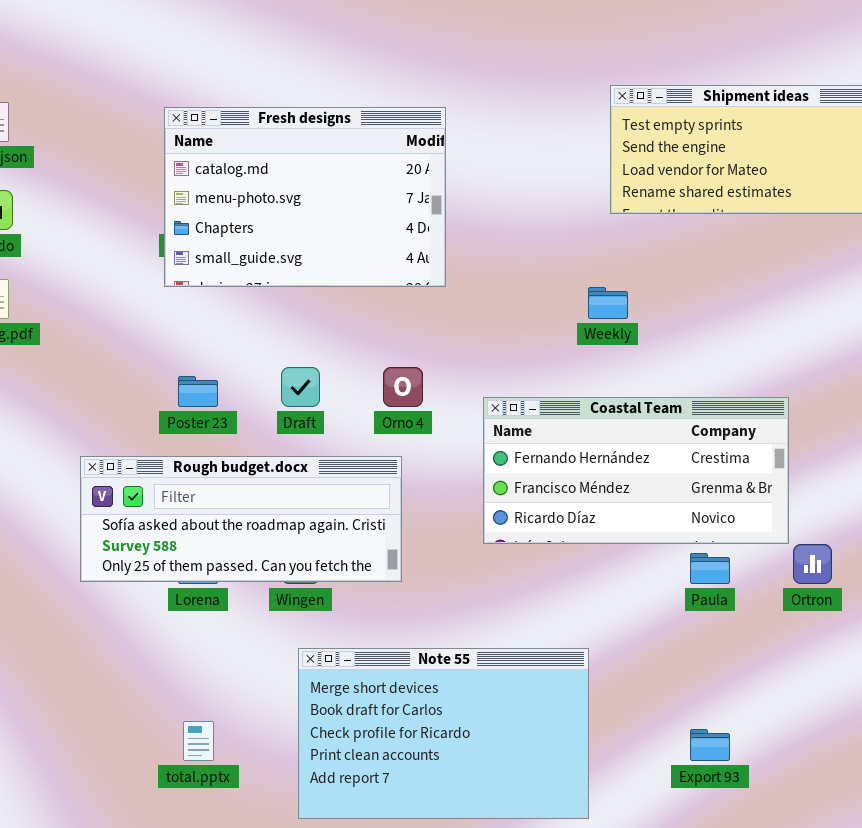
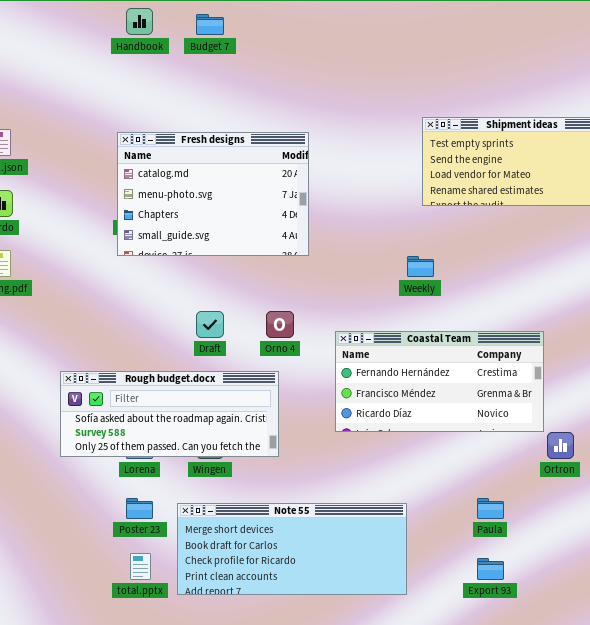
Poster 23: [178,376,218,407] -> [126,498,153,519], moved
Paula: [690,553,730,584] -> [477,498,504,519], moved
Note 55: [298,648,589,819] -> [177,503,407,595], resized

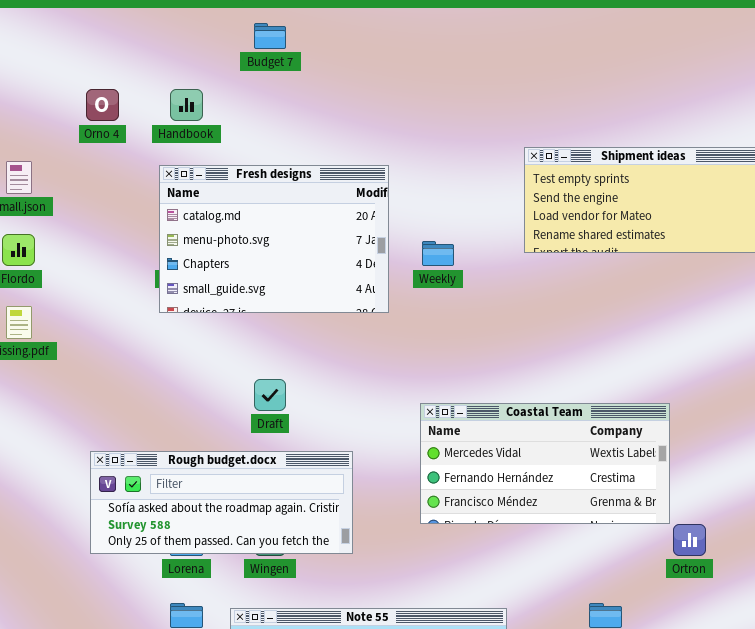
Handbook: [126,8,153,35] -> [170,89,203,121], moved
Weekly: [407,256,434,277] -> [422,241,454,266], moved
Orno 4: [266,311,294,338] -> [86,89,119,121], moved
Coastal Team: [335,331,544,432] -> [420,403,670,524], scrolled up 1 row

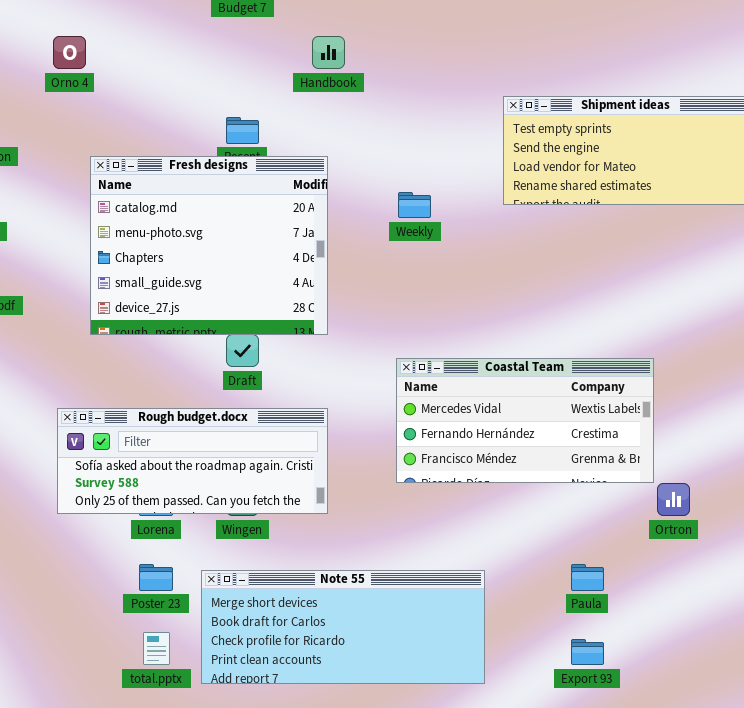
Handbook: [170,89,203,121] -> [312,36,345,69], moved
Fresh designs: [159,165,389,313] -> [90,156,328,335], moved, resized

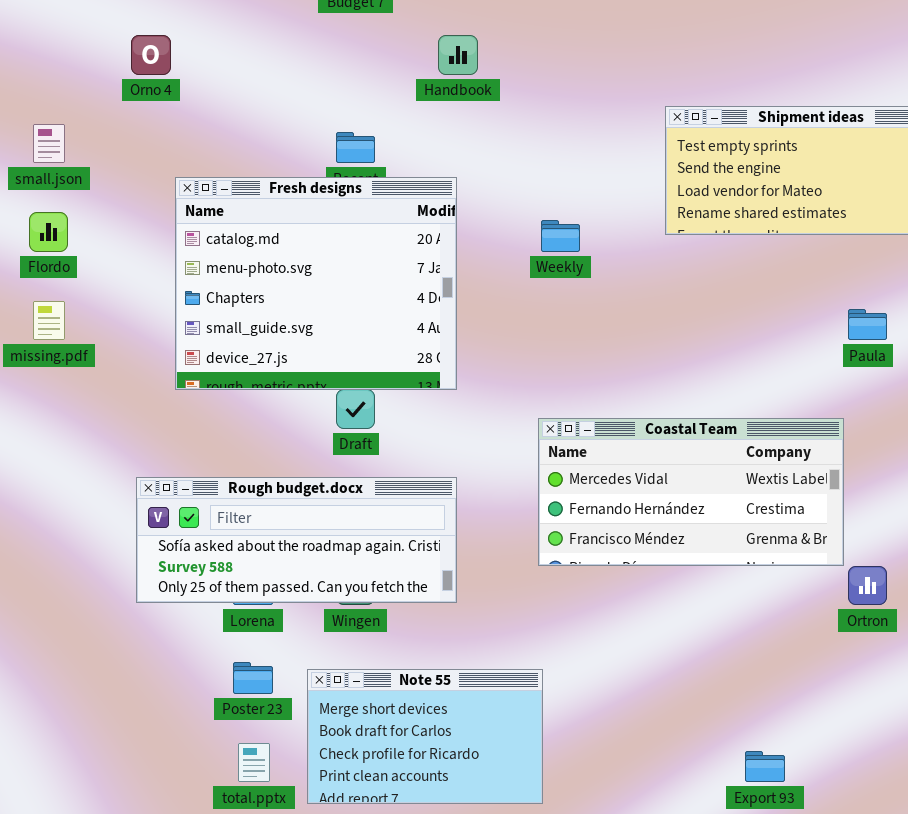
Paula: [571,564,604,591] -> [848,309,887,340], moved
Note 55: [201,570,485,684] -> [307,669,543,804], resized

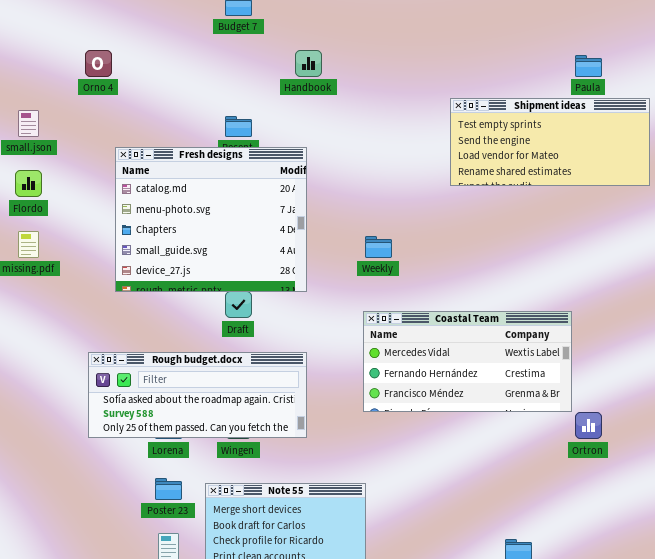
Weekly: [541,220,580,252] -> [365,236,392,258], moved
Paula: [848,309,887,340] -> [575,55,602,77], moved

